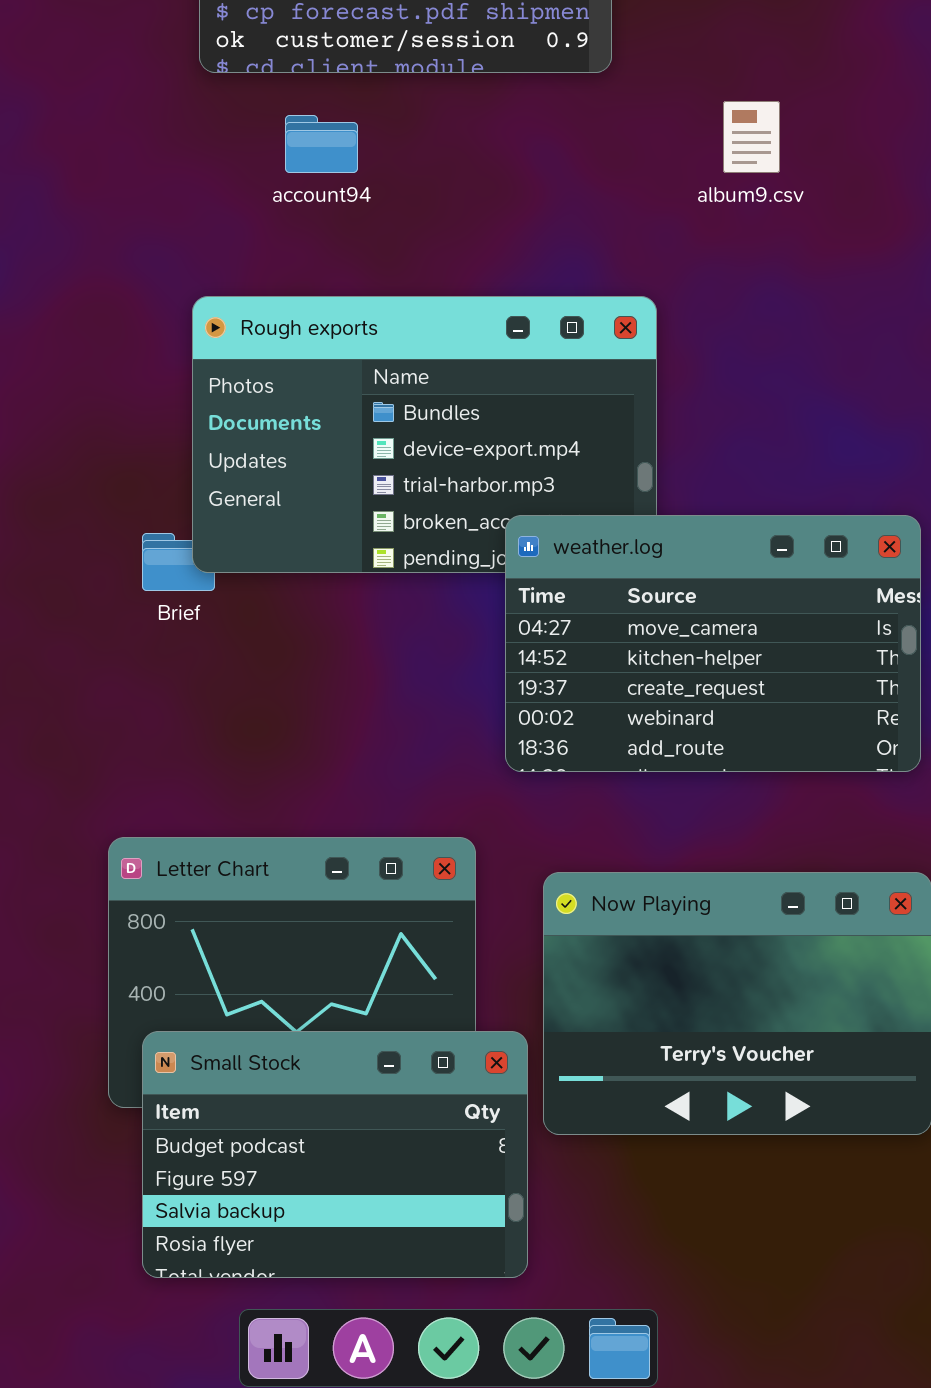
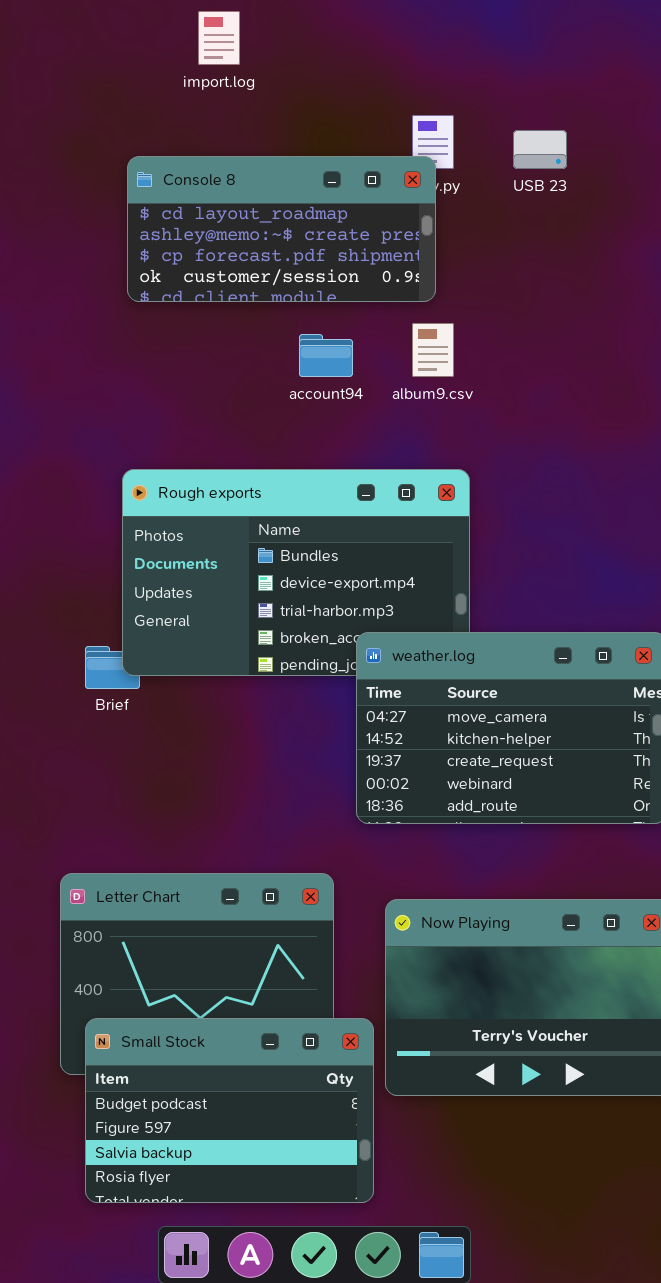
album9.csv: [723,101,780,173] -> [412,323,454,377], moved
account94: [285,115,358,173] -> [299,334,353,377], moved

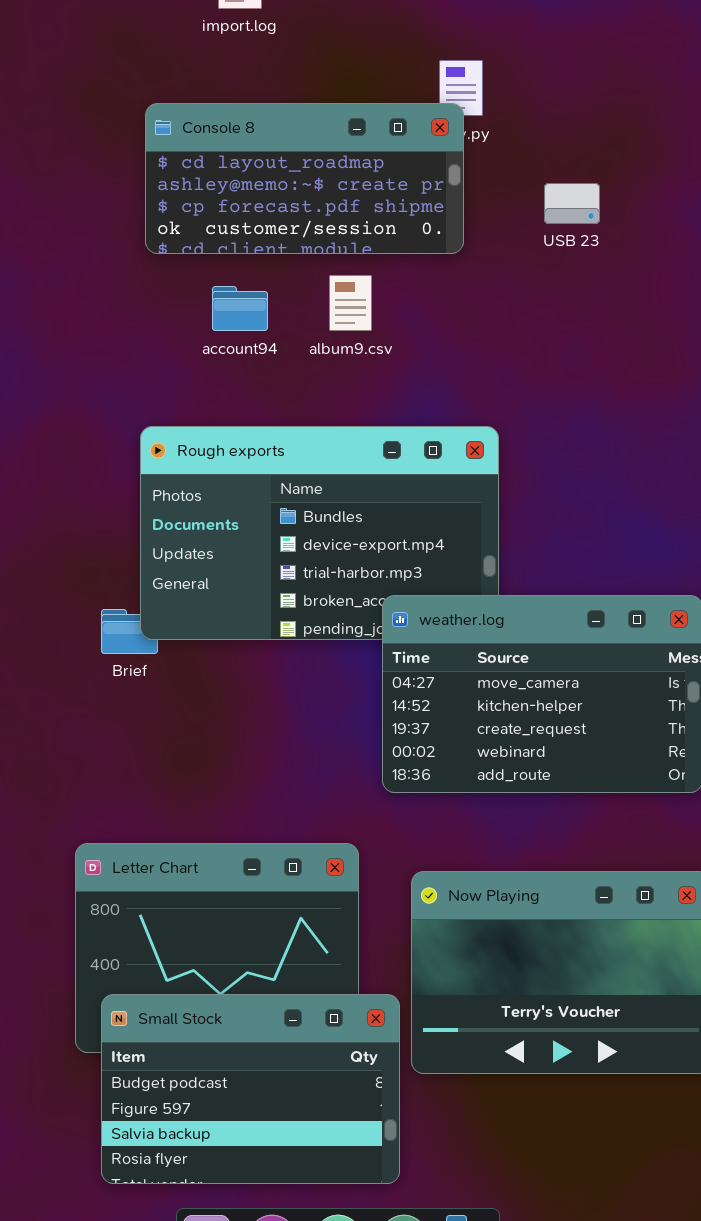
USB 23: [513,130,567,169] -> [544,183,600,224], moved
album9.csv: [412,323,454,377] -> [329,275,372,331], moved
account94: [299,334,353,377] -> [212,286,268,331], moved

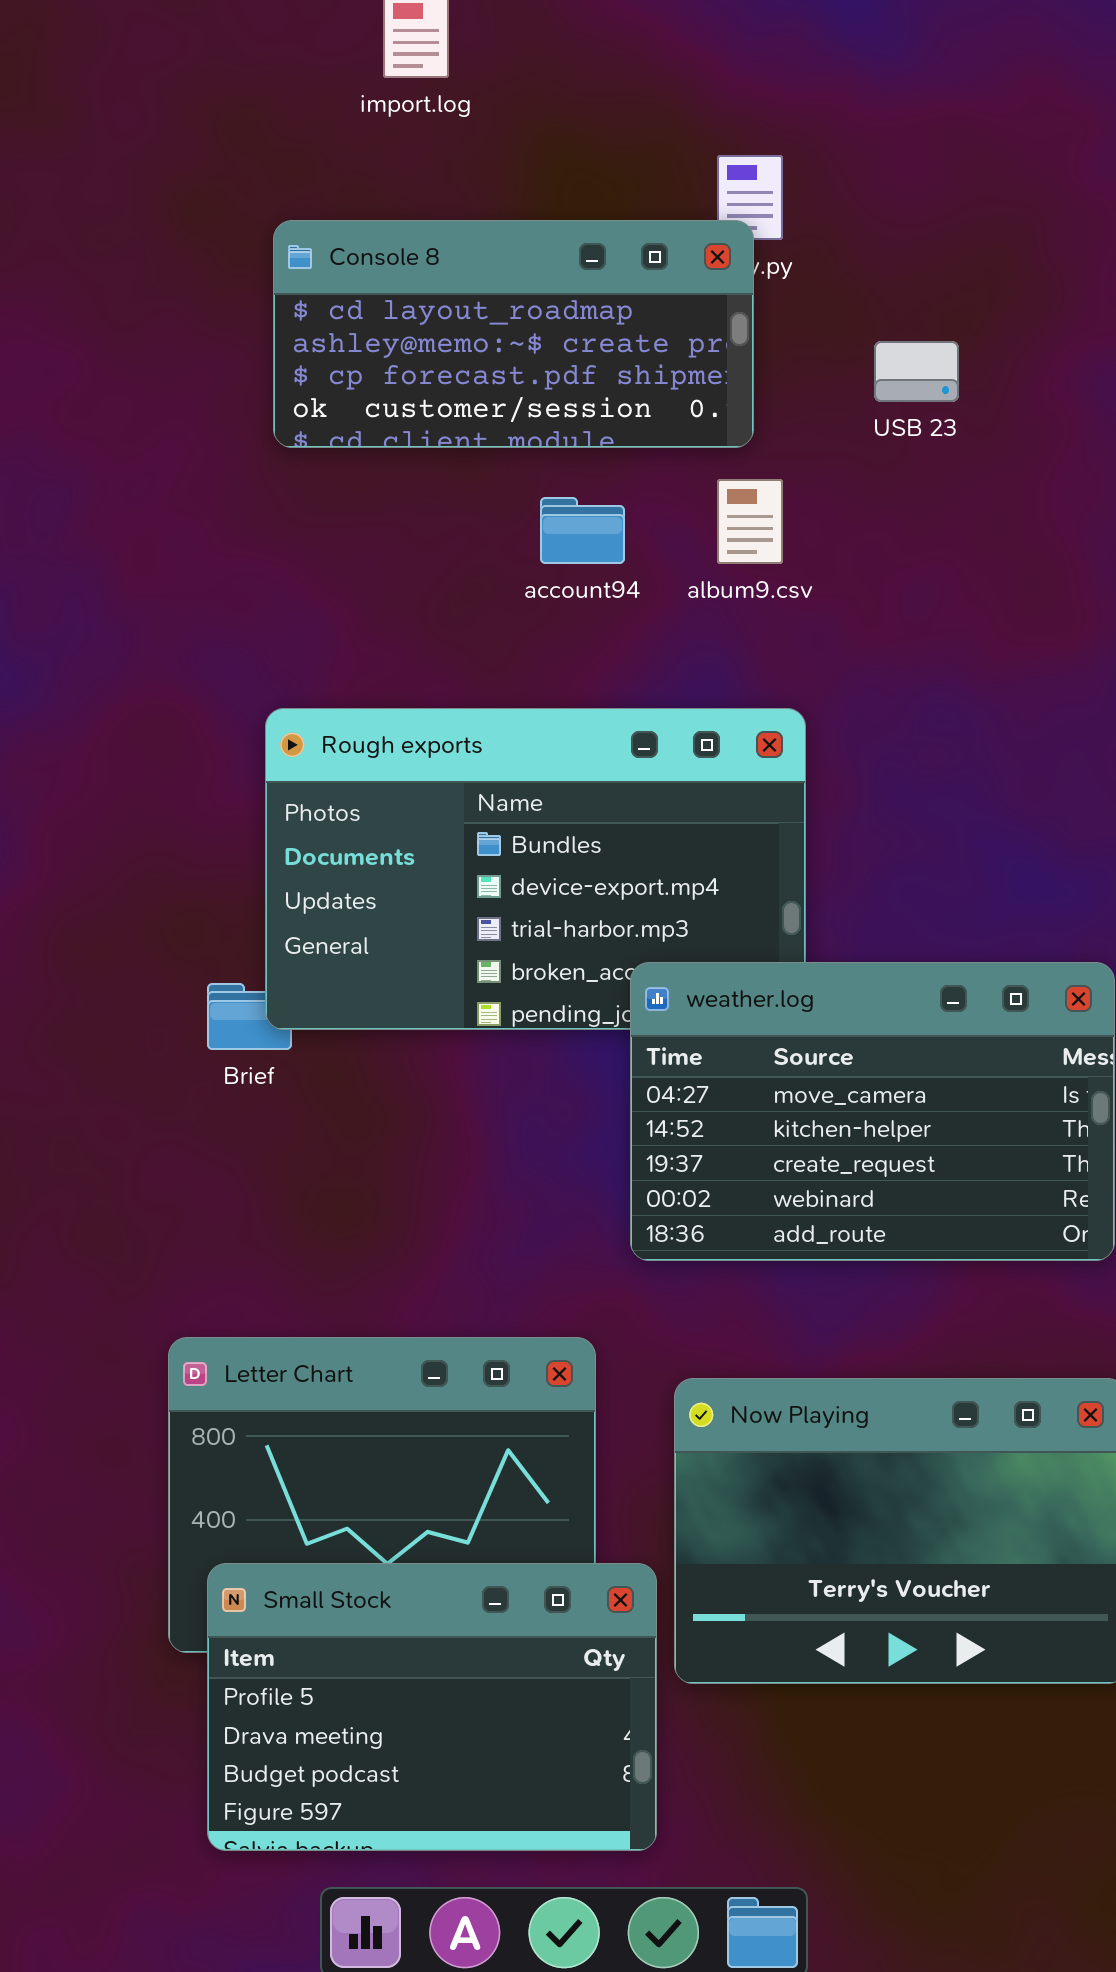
album9.csv: [329,275,372,331] -> [717,479,783,564], moved
account94: [212,286,268,331] -> [540,497,625,564], moved
Small Stock: [101,994,400,1184] -> [207,1563,657,1851], scrolled up 2 rows

